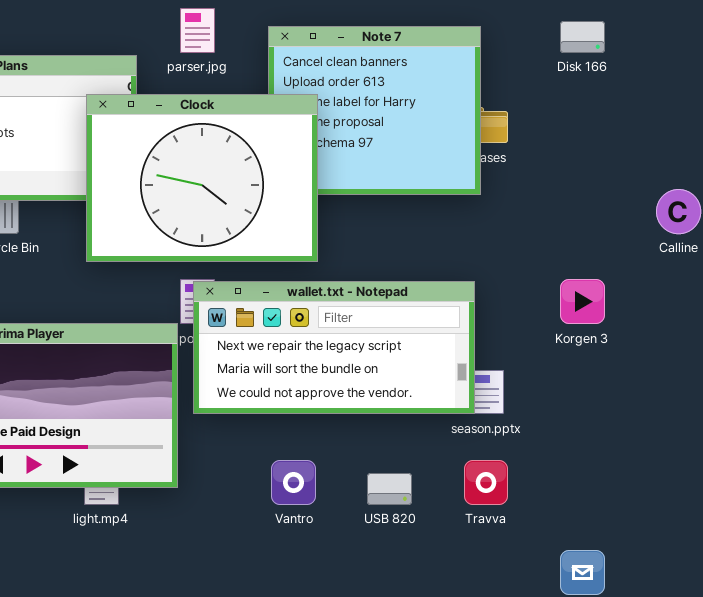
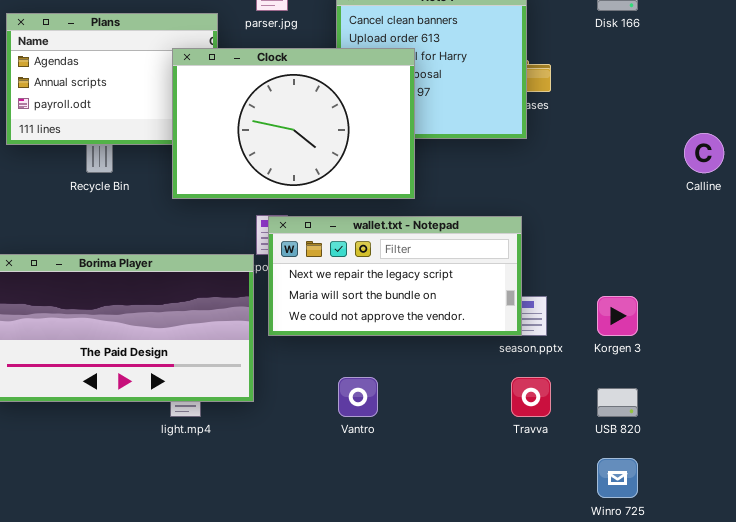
Clock: [86,94,318,262] -> [172,48,415,199], resized
Korgen 3: [560,279,605,324] -> [597,296,638,336], moved
USB 820: [367,473,412,505] -> [597,388,638,417], moved

